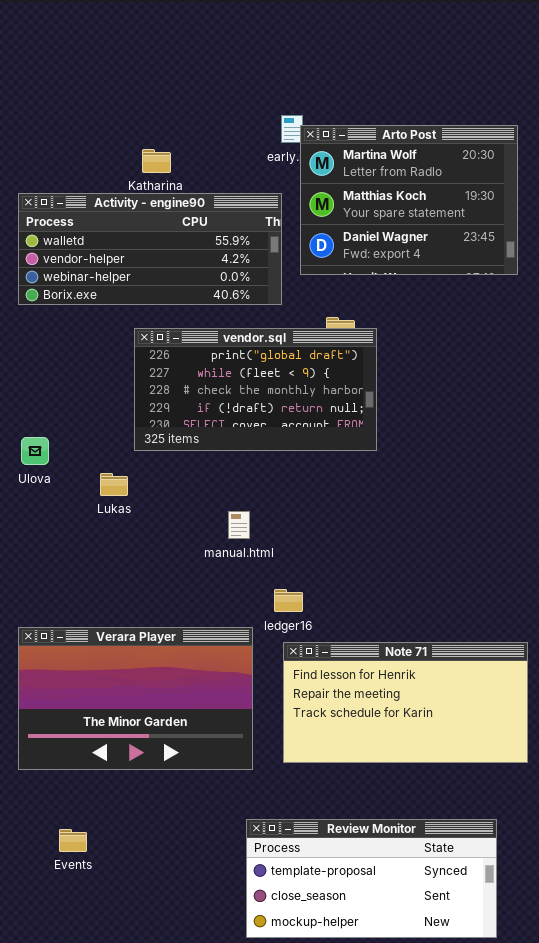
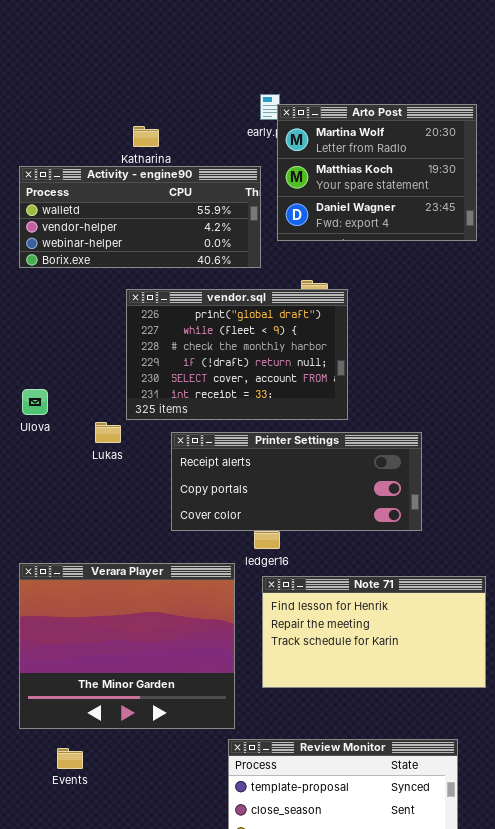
vendor.sql: [134,328,377,451] -> [126,289,348,420], resized
Printer Settings: none -> [171,432,422,531], opened
Verara Player: [18,627,253,770] -> [19,563,235,729], resized

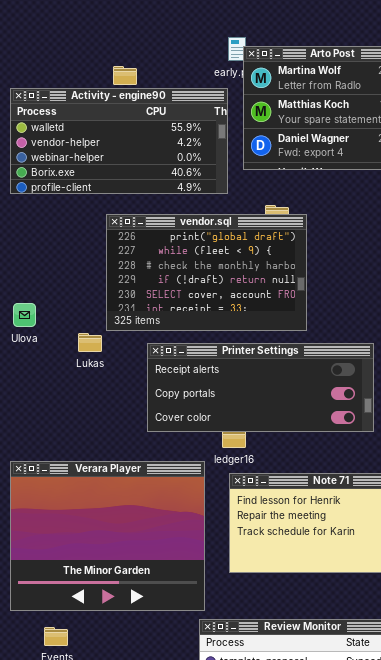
Activity - engine90: [19,166,261,268] -> [10,88,228,194], resized

